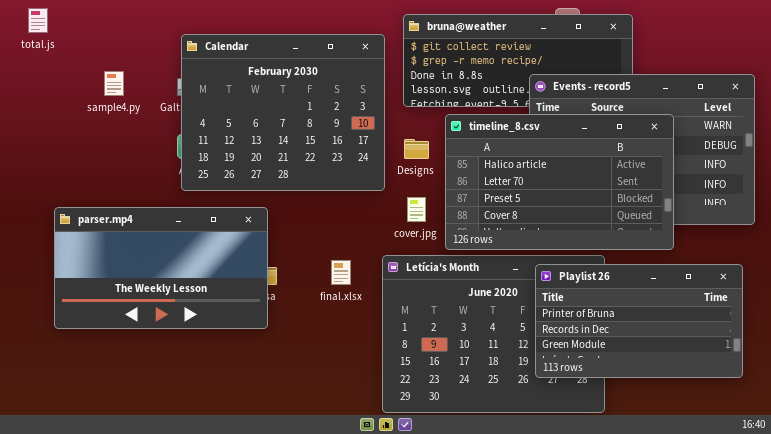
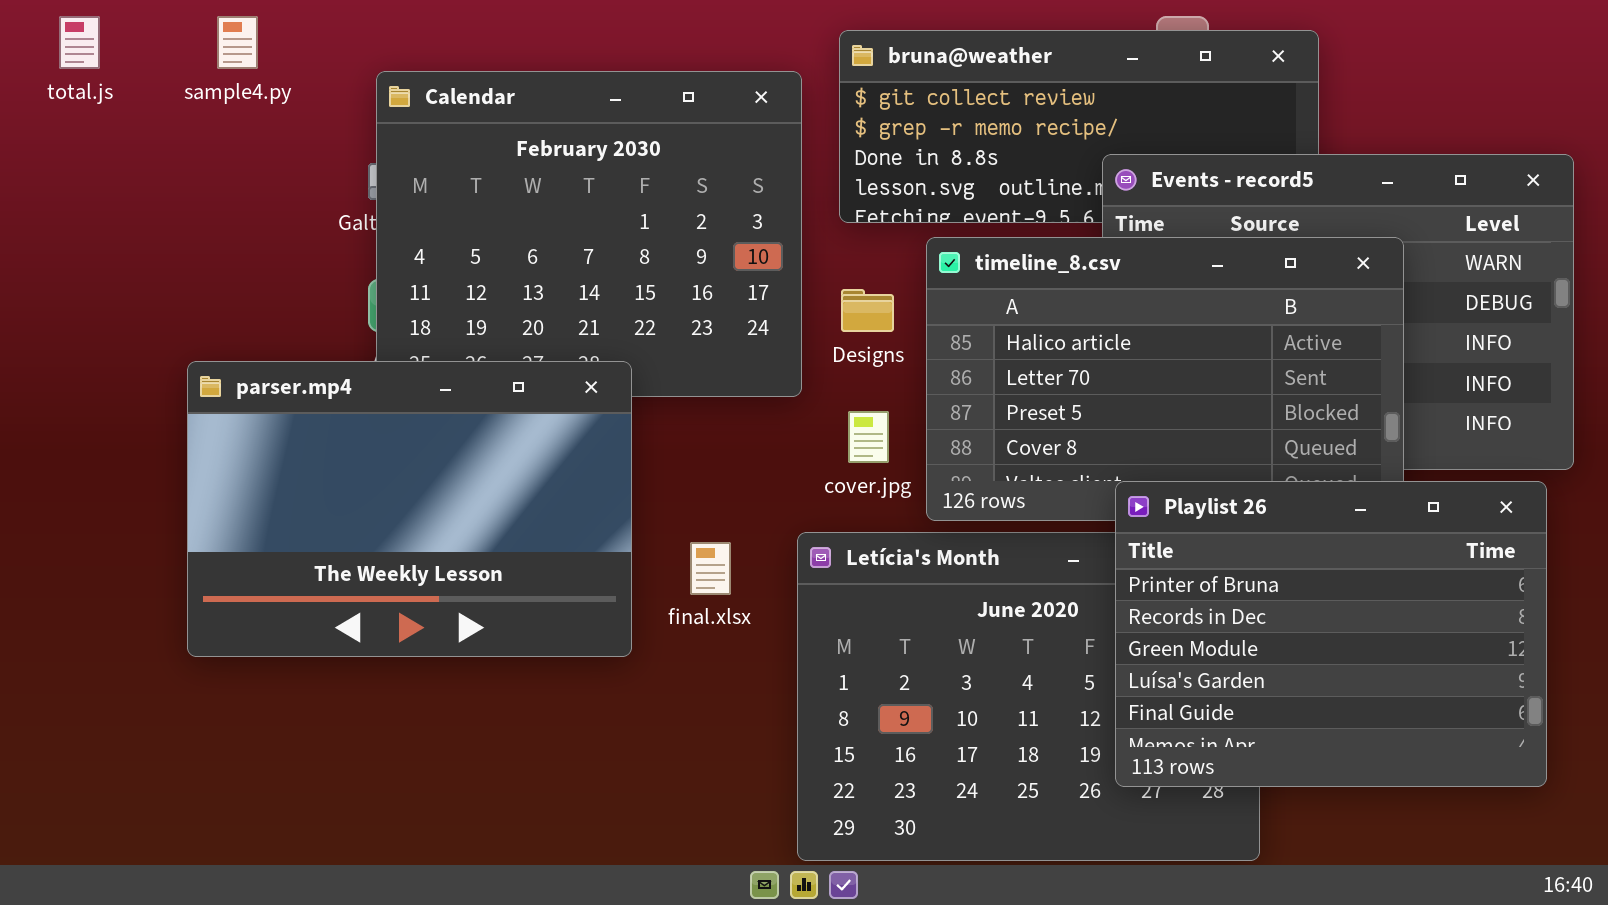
sample4.py: [104,71,124,96] -> [217,16,258,69], moved
parser.mp4: [54,207,268,329] -> [187,361,632,657], moved, resized
Playlist 26: [535,264,743,378] -> [1115,481,1547,787], resized

